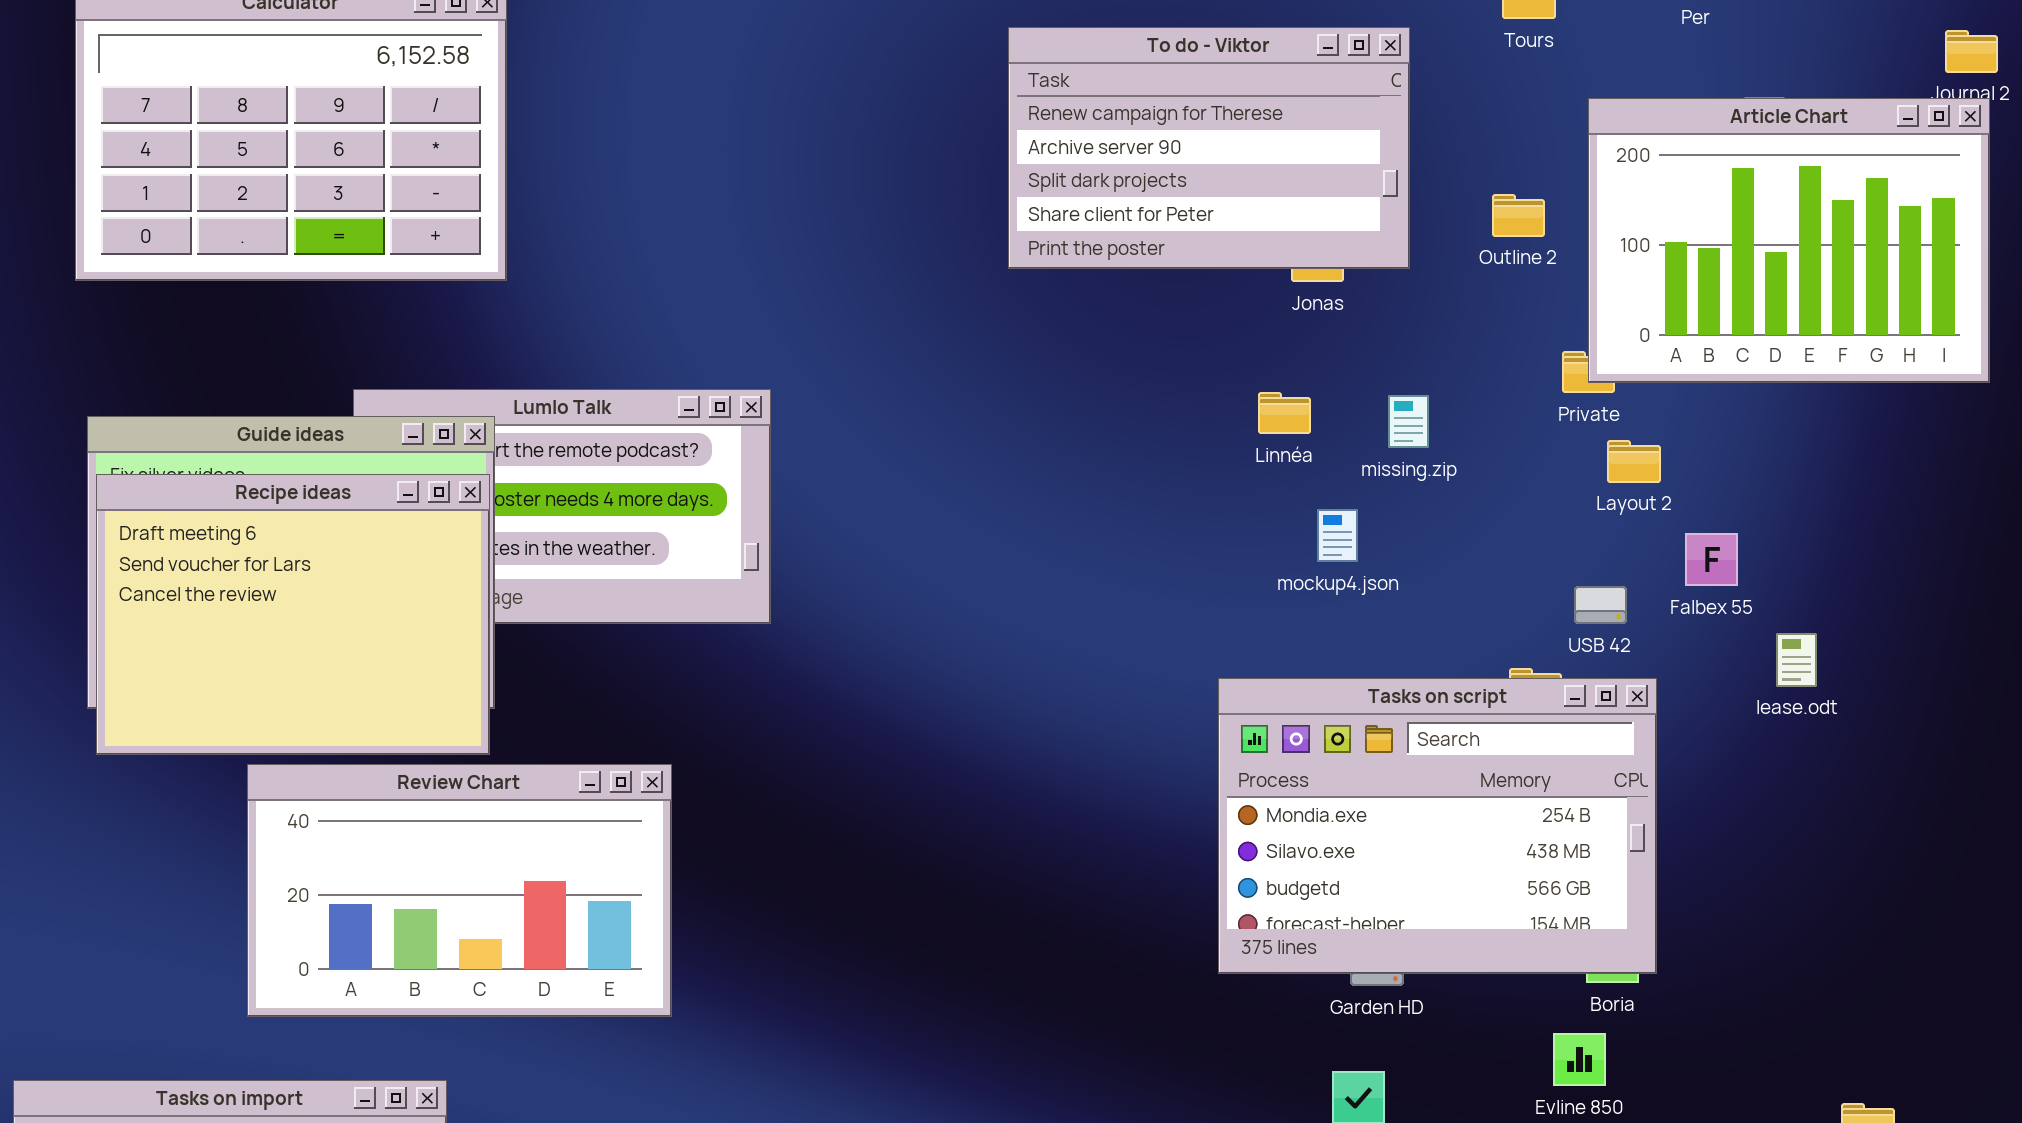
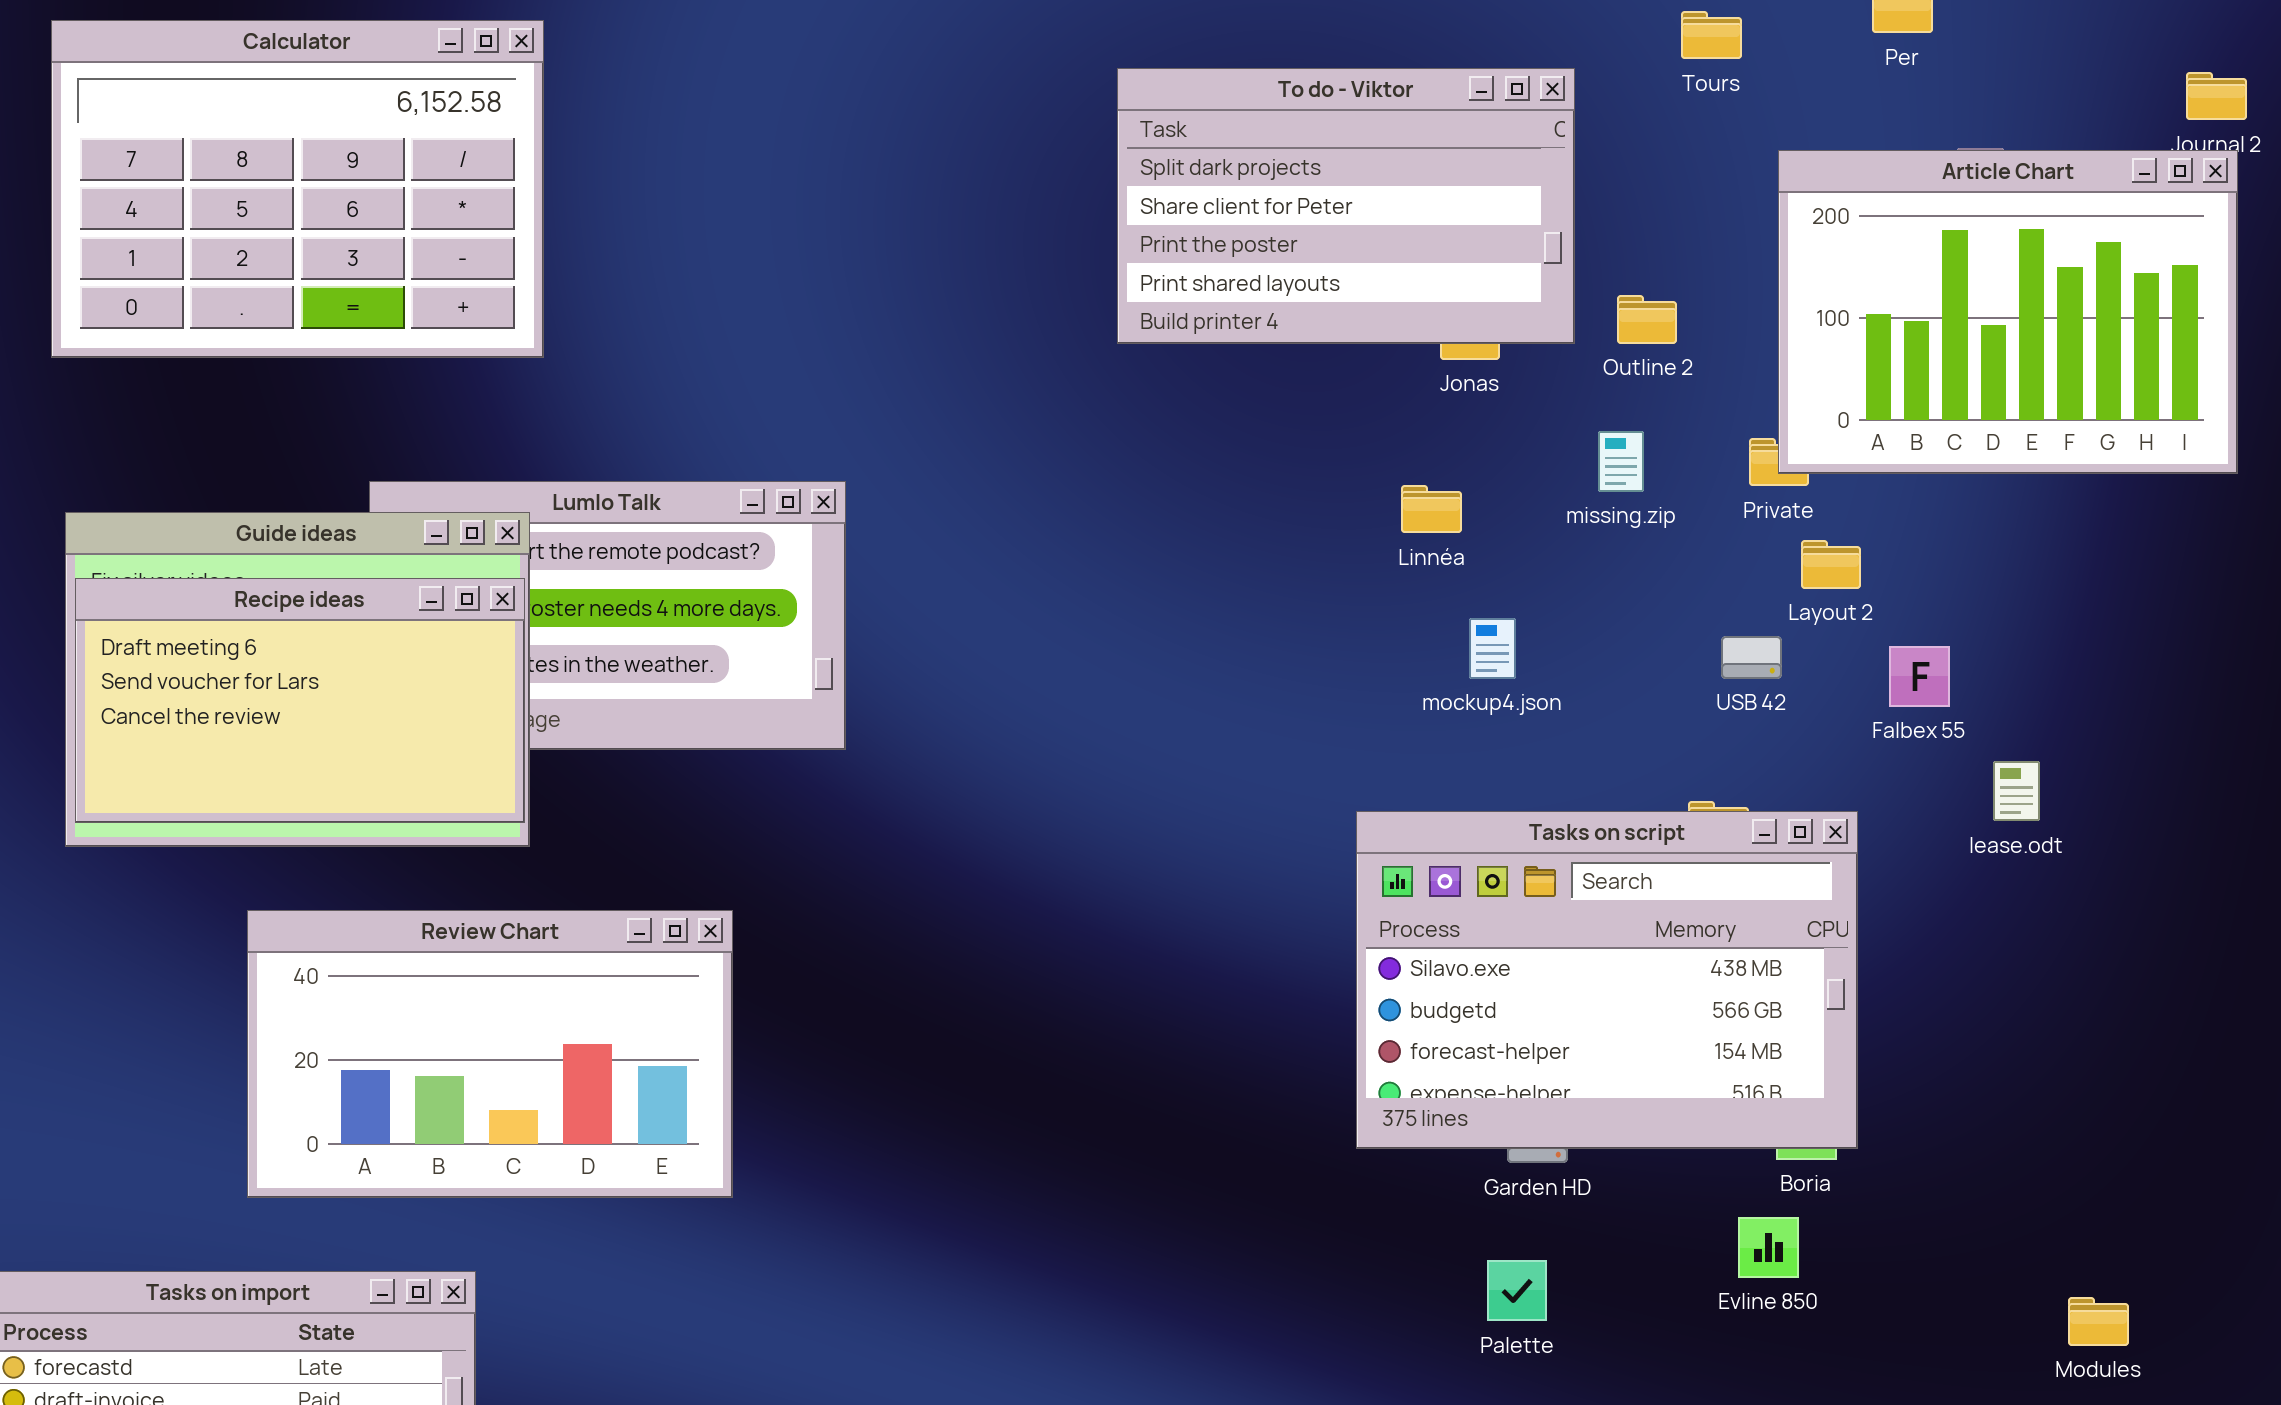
To do - Viktor: [1008,27,1410,269] -> [1117,68,1575,344], scrolled down 2 rows
Outline 2: [1492,194,1545,237] -> [1617,295,1677,344], moved
missing.zip: [1388,395,1429,448] -> [1598,431,1644,492], moved
Recipe ideas: [96,474,490,755] -> [75,578,525,823], resized
USB 42: [1574,586,1627,624] -> [1721,636,1782,679], moved
Tasks on script: [1218,678,1657,974] -> [1356,811,1858,1149], scrolled down 1 row

